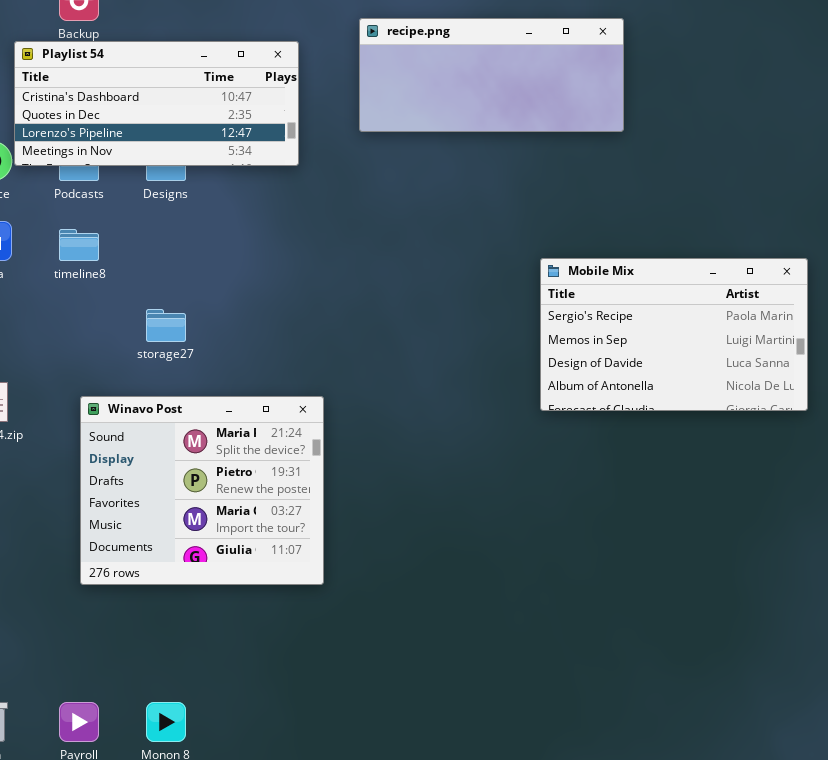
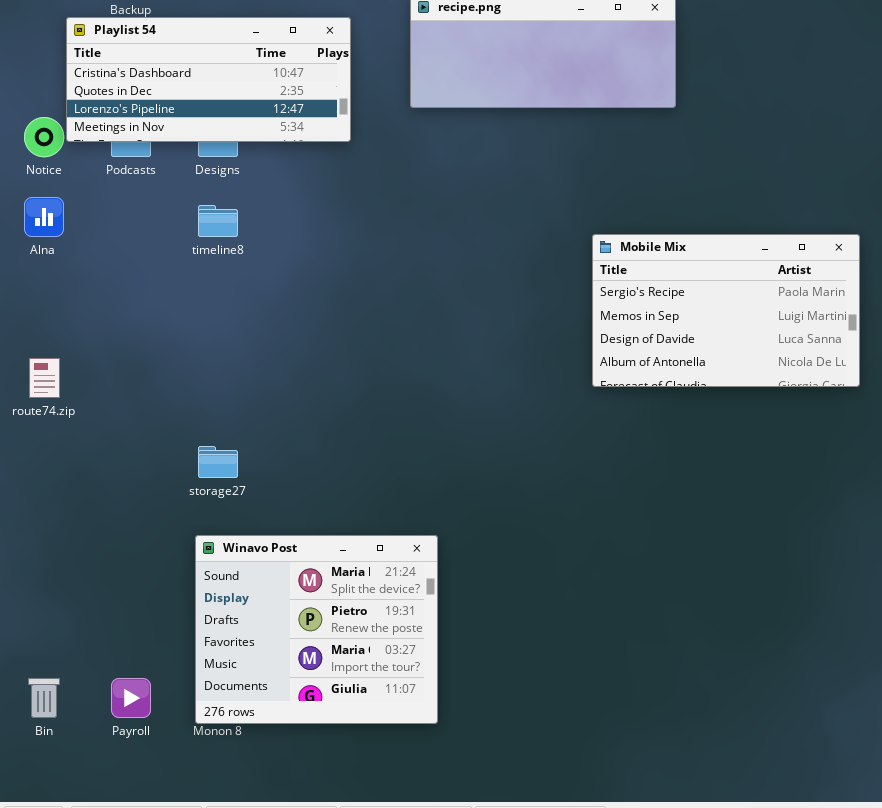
timeline8: [59,229,99,261] -> [198,205,238,237], moved
storage27: [146,309,186,342] -> [198,446,238,478], moved
Winavo Post: [80,396,324,585] -> [195,535,438,724], moved

